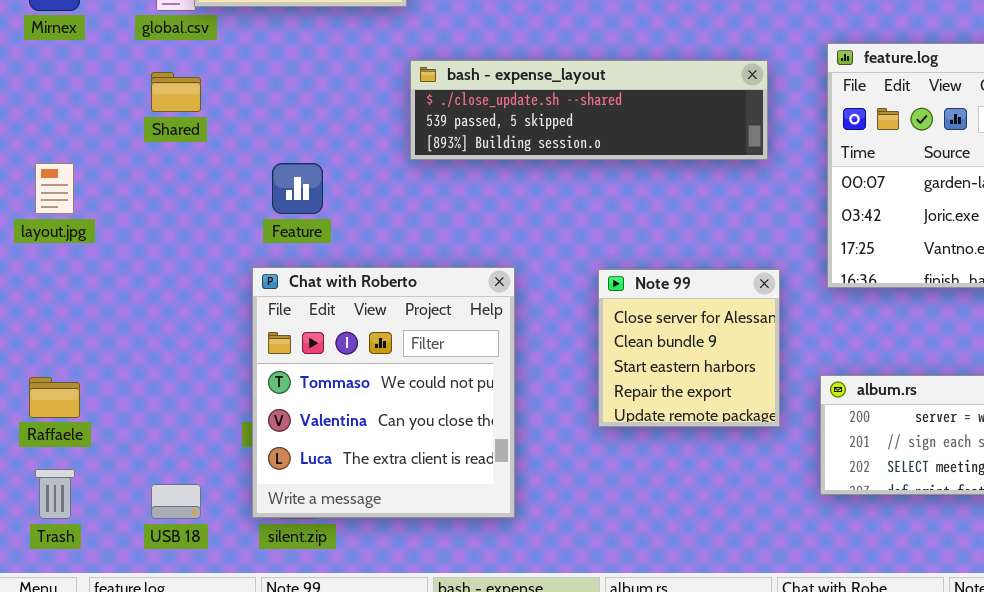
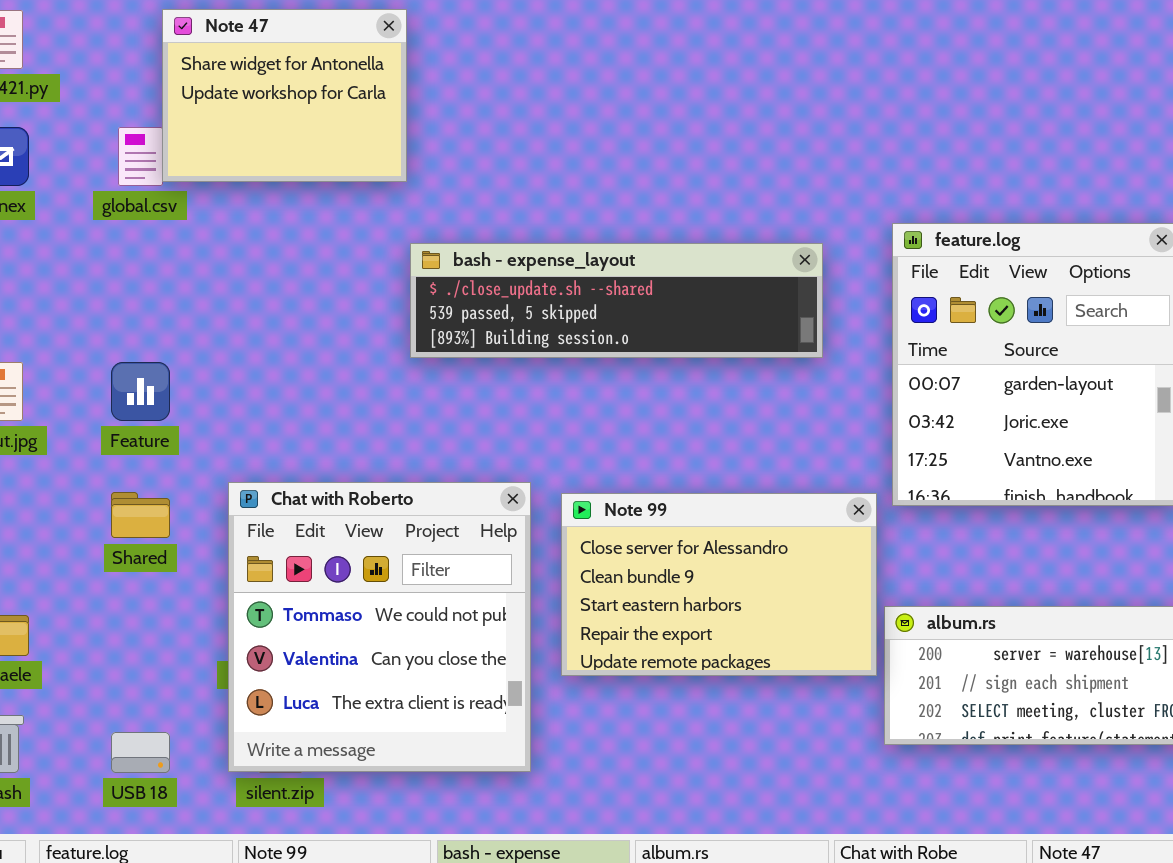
Shared: [151,72,201,112] -> [111,492,170,538], moved
Feature: [272,163,323,214] -> [111,362,170,421], moved
Note 99: [598,269,780,427] -> [561,493,877,676], moved, resized

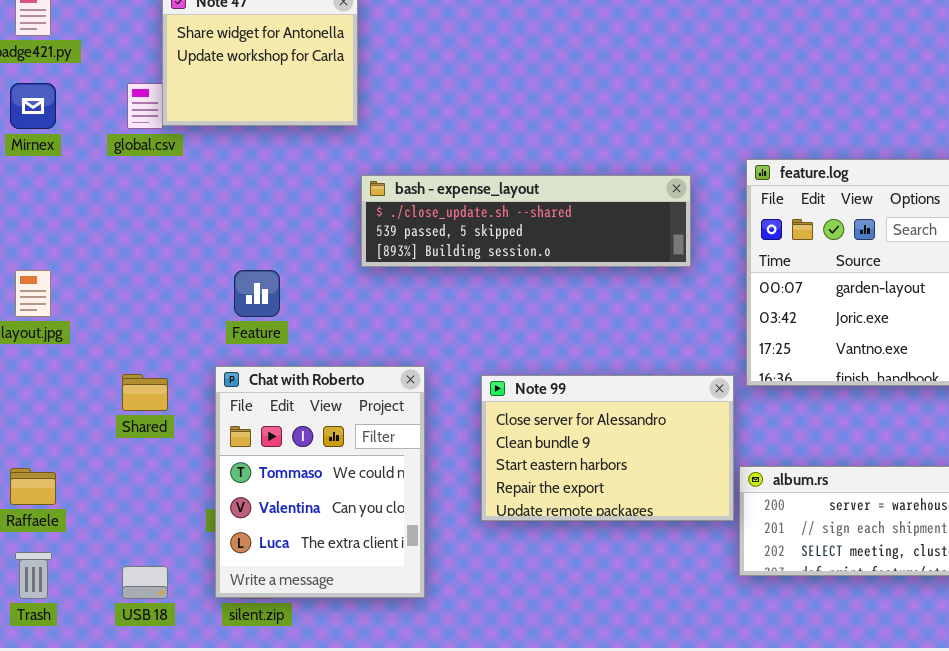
Feature: [111,362,170,421] -> [234,270,280,317], moved
Chat with Roberto: [228,482,531,772] -> [215,366,425,598], resized

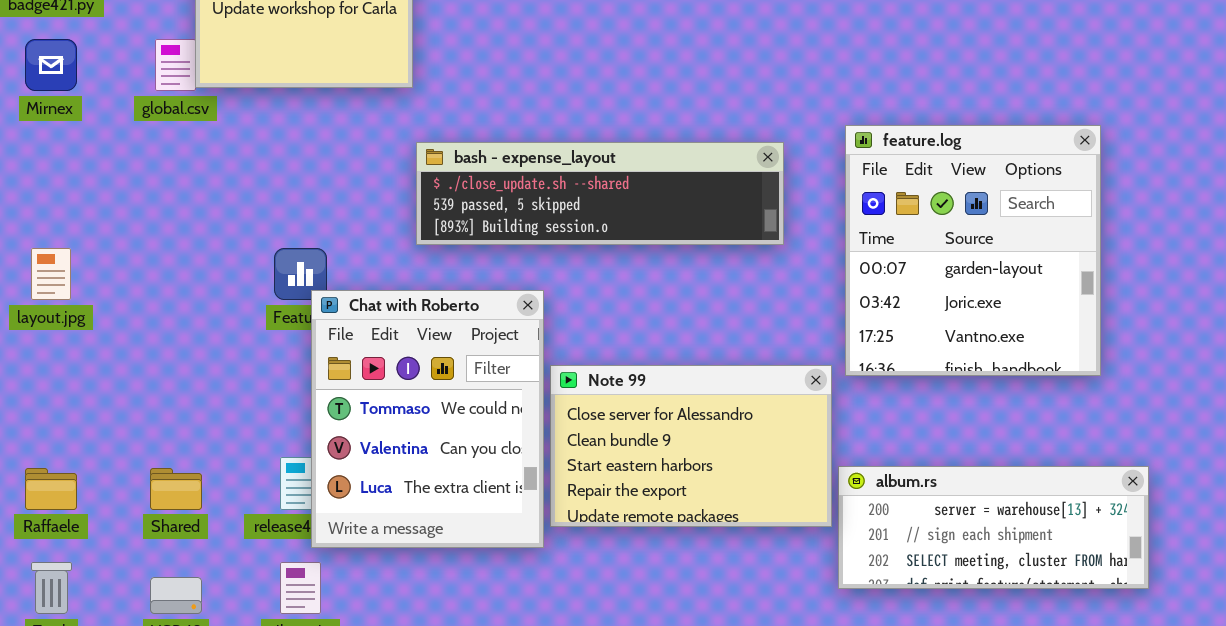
Chat with Roberto: [215,366,425,598] -> [311,290,544,548], moved
Shared: [122,374,168,411] -> [150,468,202,510], moved

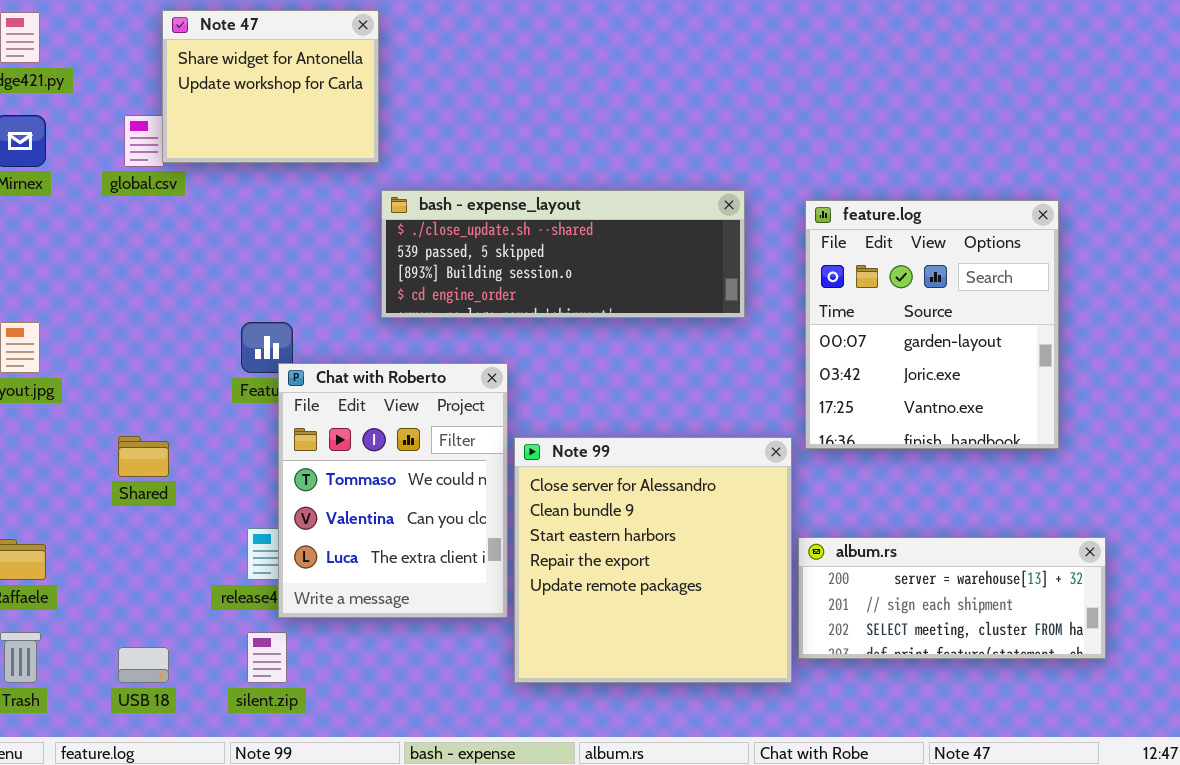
bash - expense_layout: [416,142,784,245] -> [381,190,745,318], resized
Note 99: [550,365,832,527] -> [514,437,792,683], resized
Shared: [150,468,202,510] -> [118,436,169,477], moved

